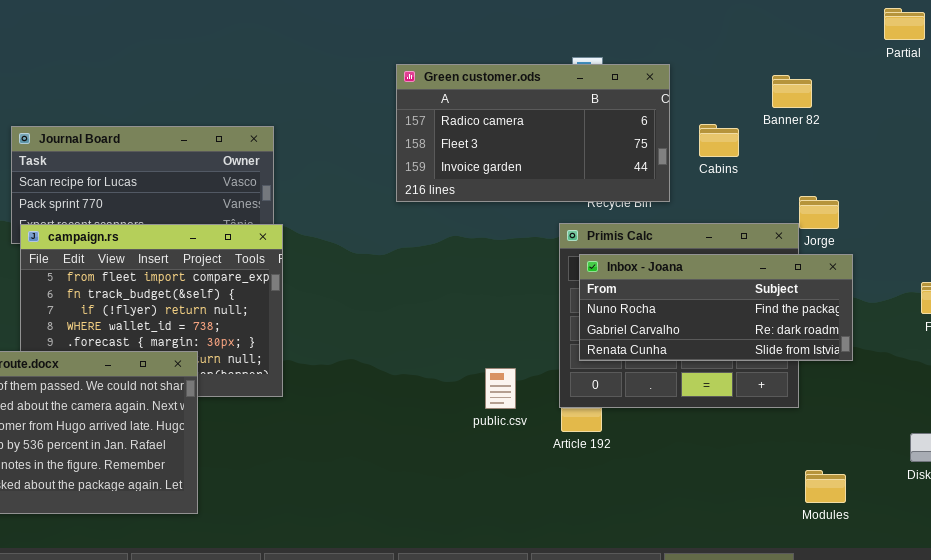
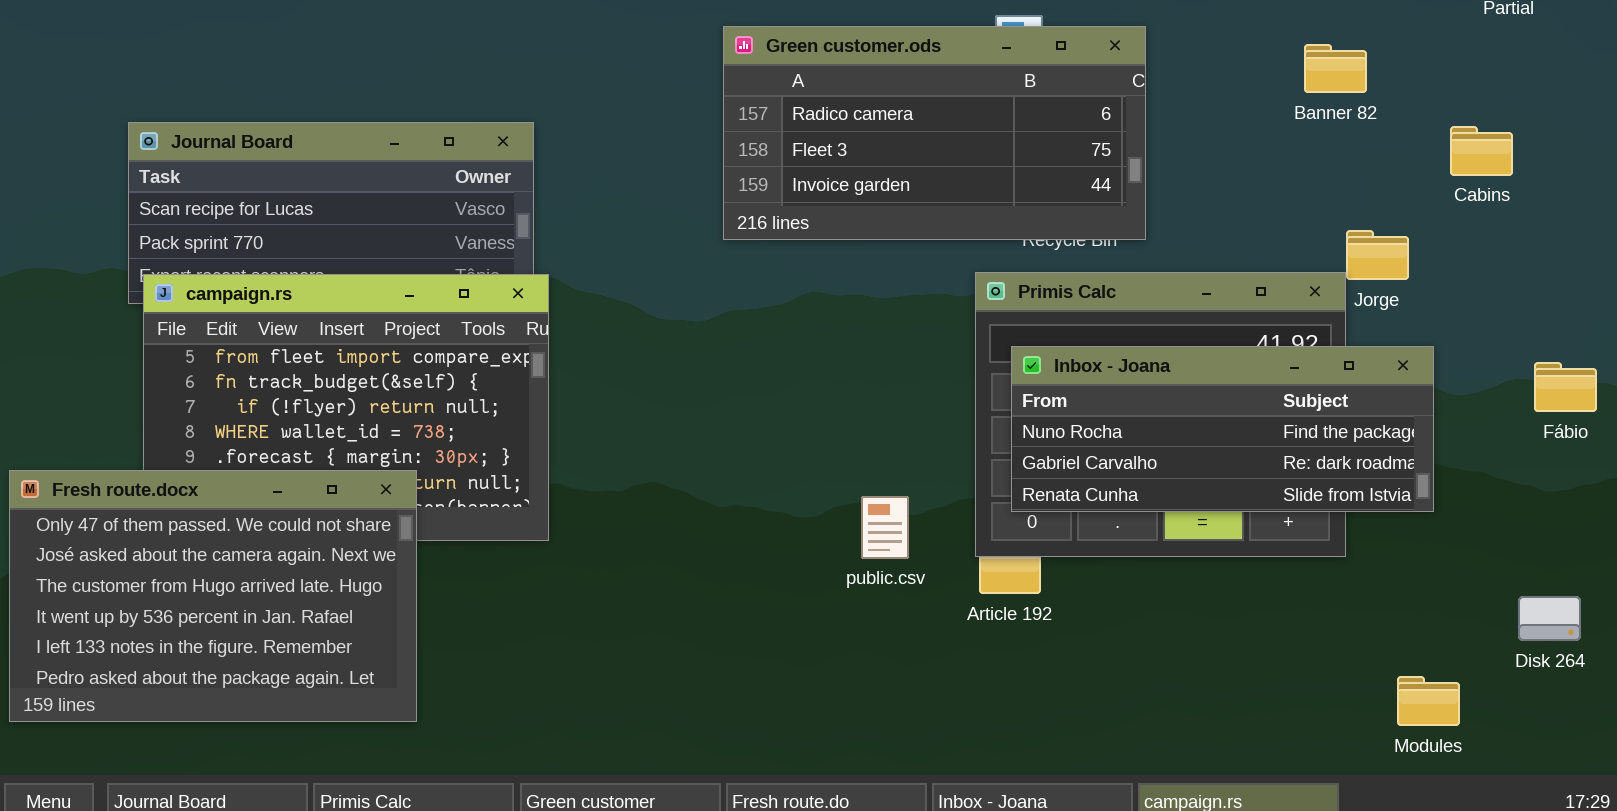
Cabins: [699,124,739,157] -> [1450,126,1513,176], moved
Inbox - Joana: [579,254,853,361] -> [1011,346,1434,512], moved
Modules: [805,470,846,503] -> [1397,676,1460,726], moved

